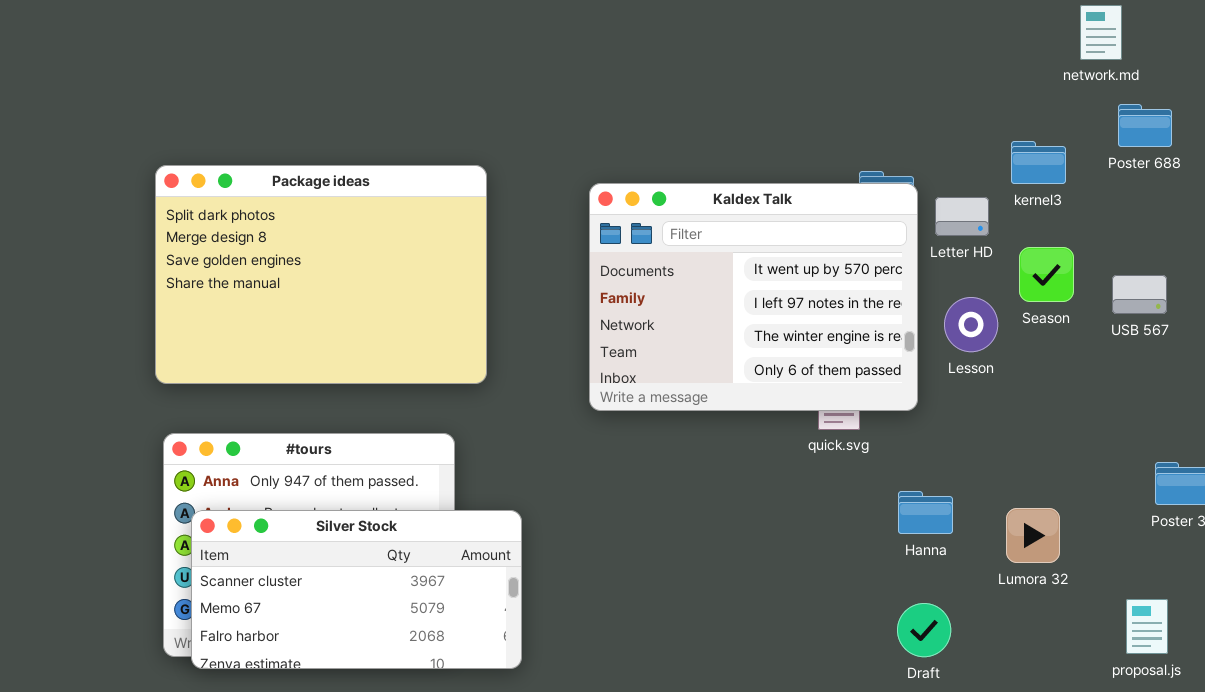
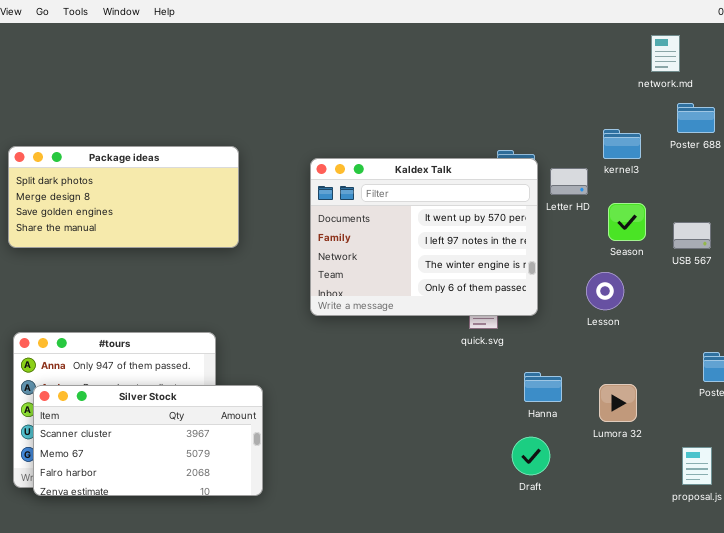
Package ideas: [155,165,487,384] -> [8,146,239,248], resized
Lesson: [944,297,998,352] -> [586,272,624,310], moved
Draft: [897,603,951,657] -> [512,437,550,475], moved

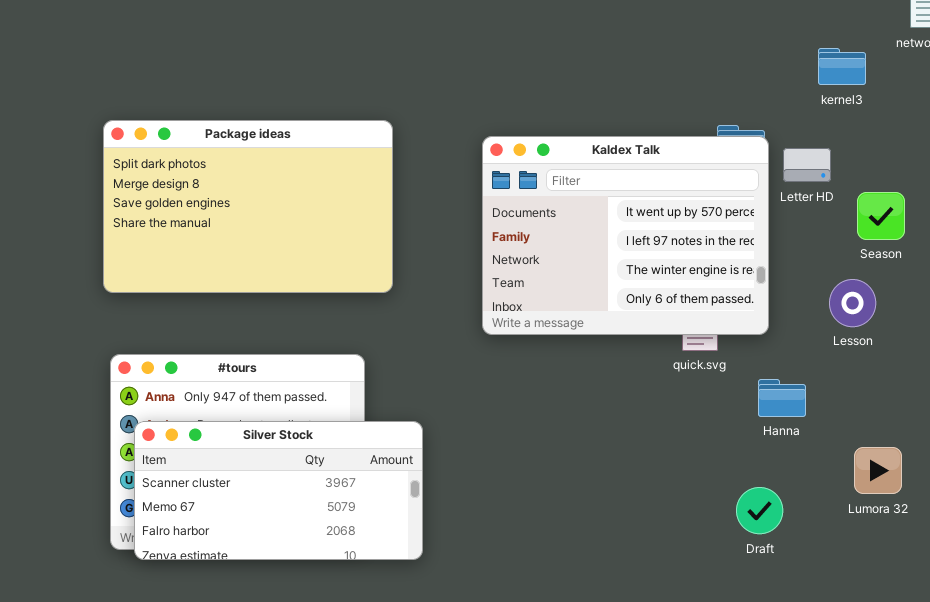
kernel3: [603,129,641,159] -> [818,48,866,85], moved
Package ideas: [8,146,239,248] -> [103,120,393,293], resized
Hanna: [524,372,562,402] -> [758,379,806,417], moved
Lumora 32: [599,384,637,422] -> [854,447,902,494], moved

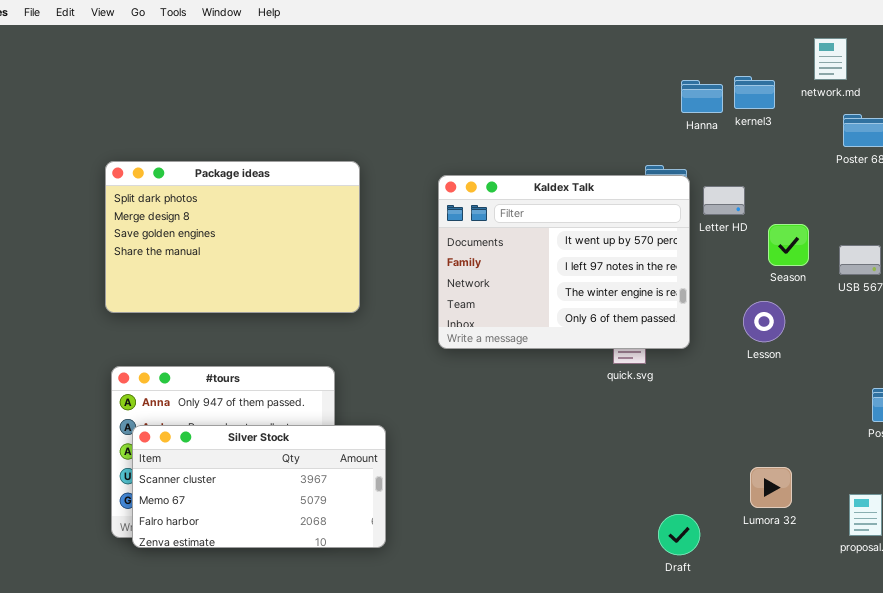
kernel3: [818,48,866,85] -> [734,76,775,109], moved
Hanna: [758,379,806,417] -> [681,80,723,113], moved
Lumora 32: [854,447,902,494] -> [750,467,792,508], moved
Draft: [736,487,783,534] -> [658,514,700,555], moved

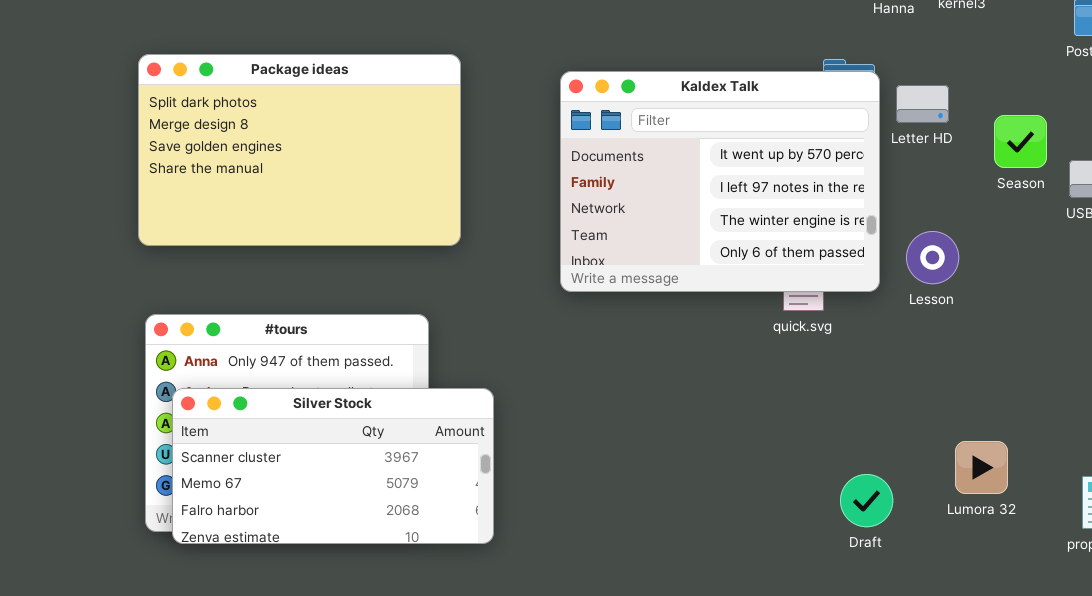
Season: [768,224,809,266] -> [994,115,1047,168], moved
Lesson: [743,301,785,342] -> [906,231,959,284], moved
Draft: [658,514,700,555] -> [840,474,893,527], moved

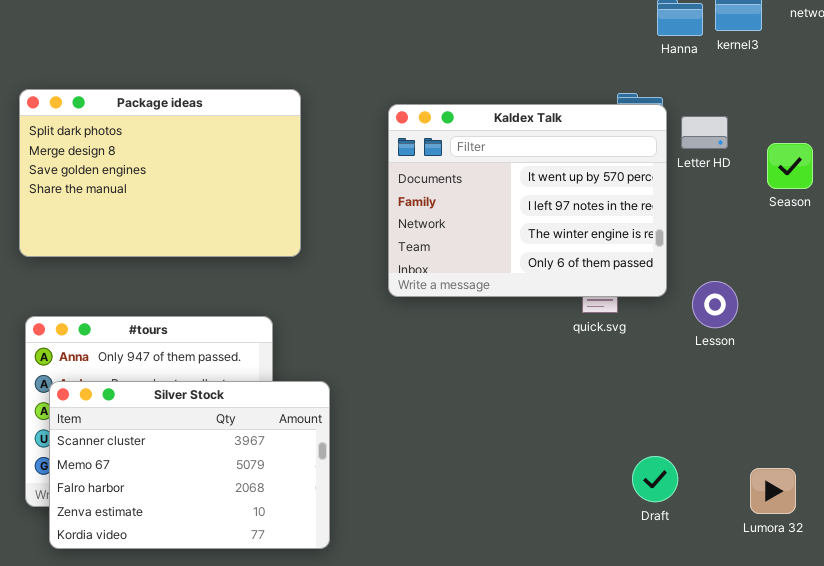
Lesson: [906,231,959,284] -> [692,281,738,328], moved
Silver Stock: [172,388,494,544] -> [49,381,330,549], resized
Lumora 32: [955,441,1008,494] -> [750,468,796,514], moved

